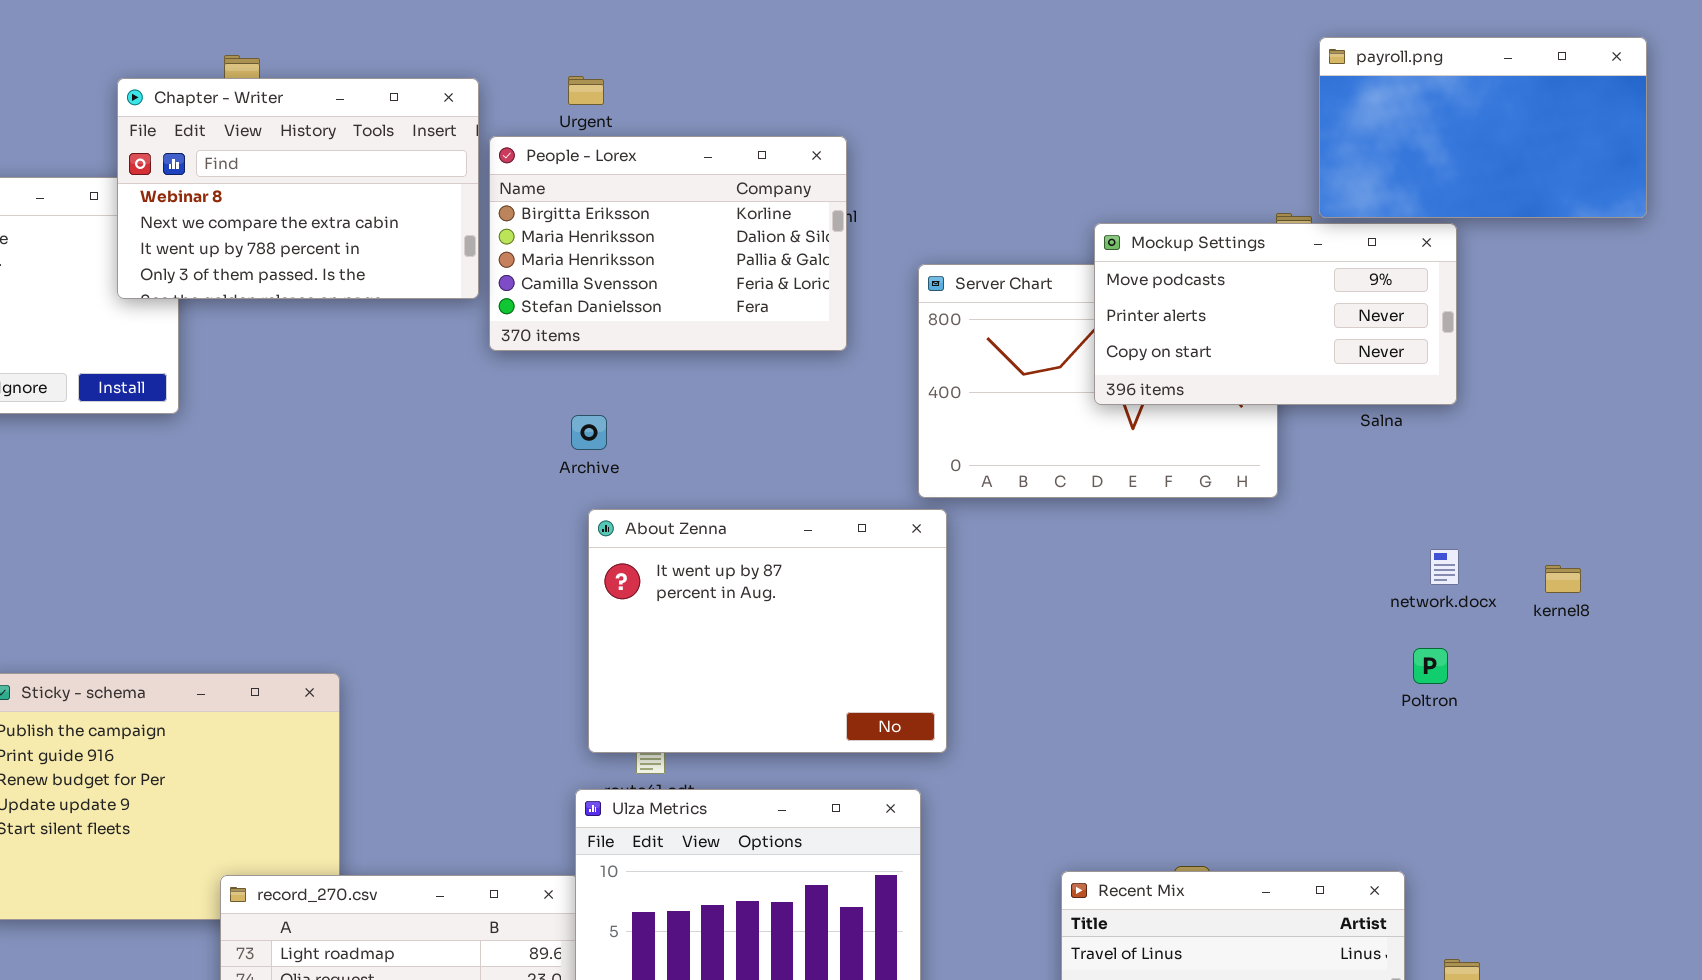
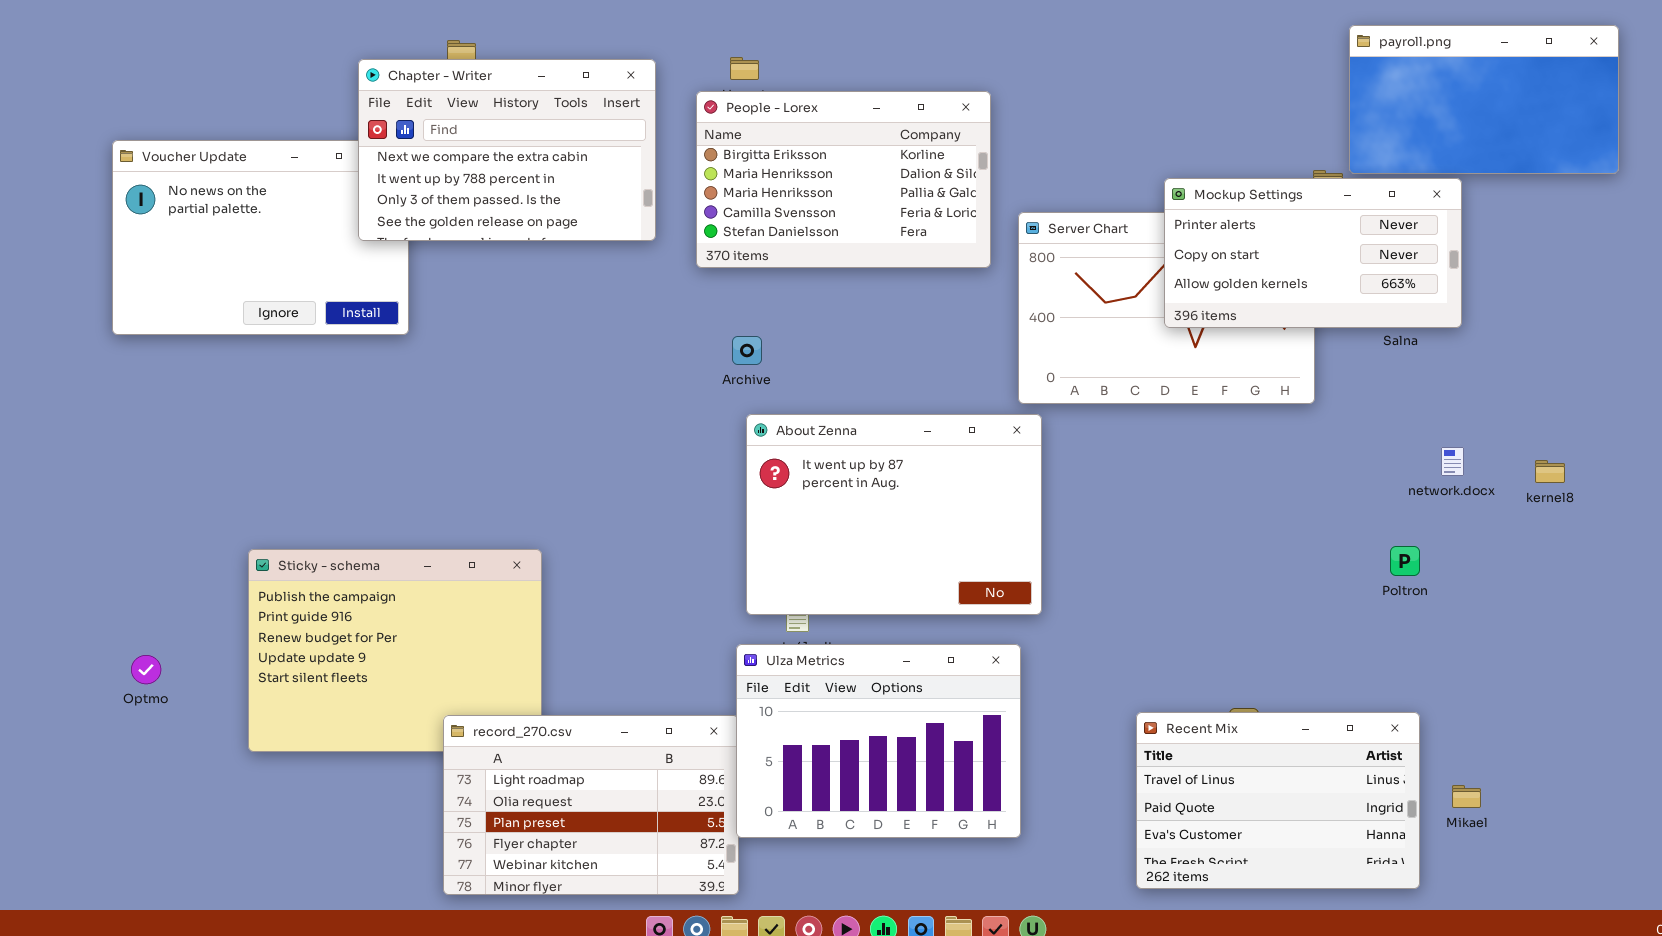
Chapter - Writer: [117,78,479,299] -> [358,59,656,241], scrolled down 1 row
People - Lorex: [489,136,847,351] -> [696,91,991,268], moved
Mockup Settings: [1094,223,1457,405] -> [1164,178,1462,328], scrolled down 1 row
Poltron: [1413,648,1448,684] -> [1390,546,1420,576], moved

